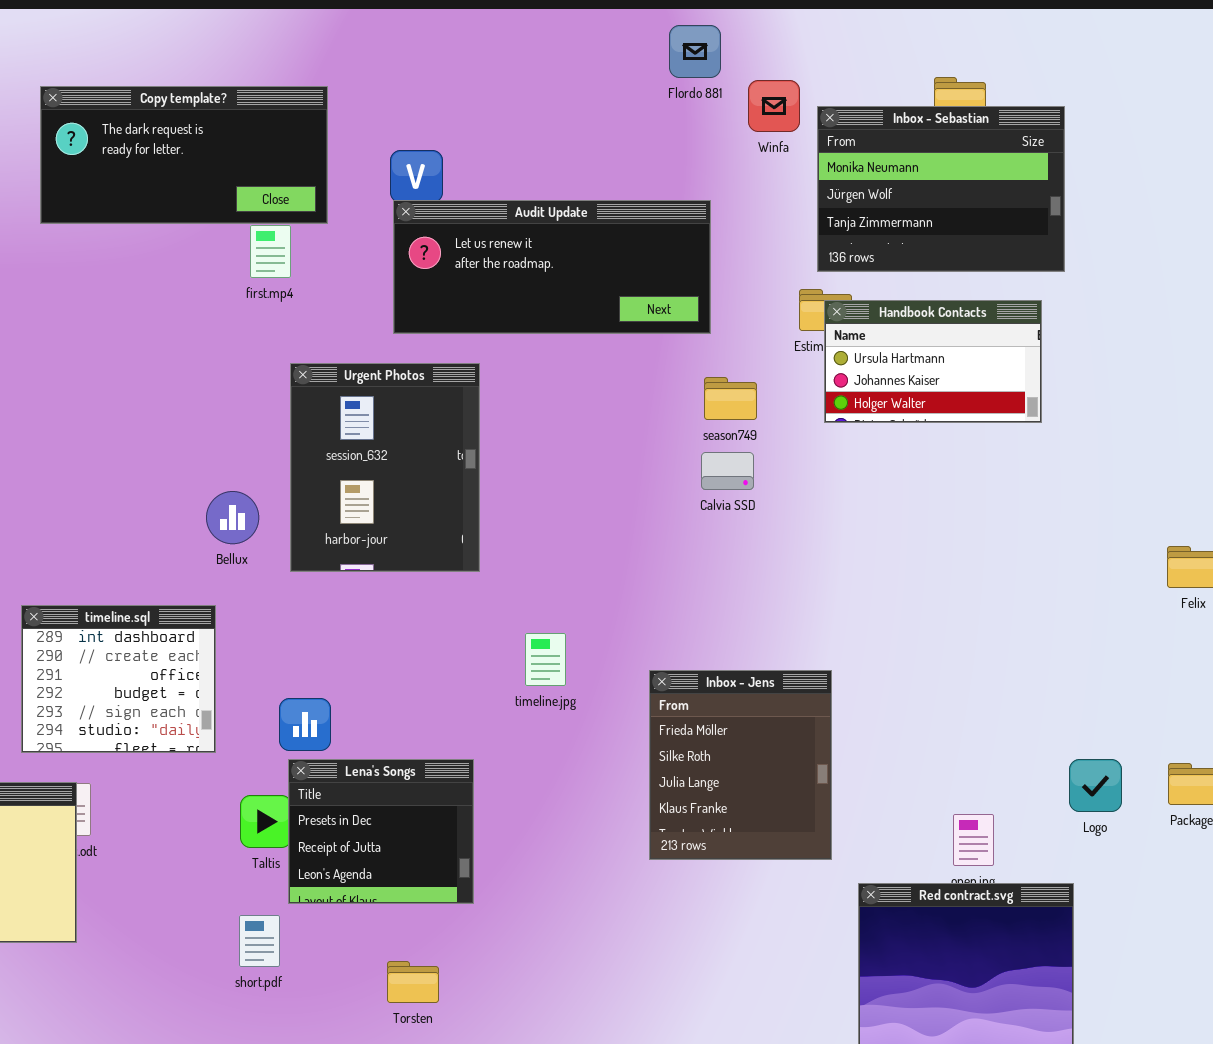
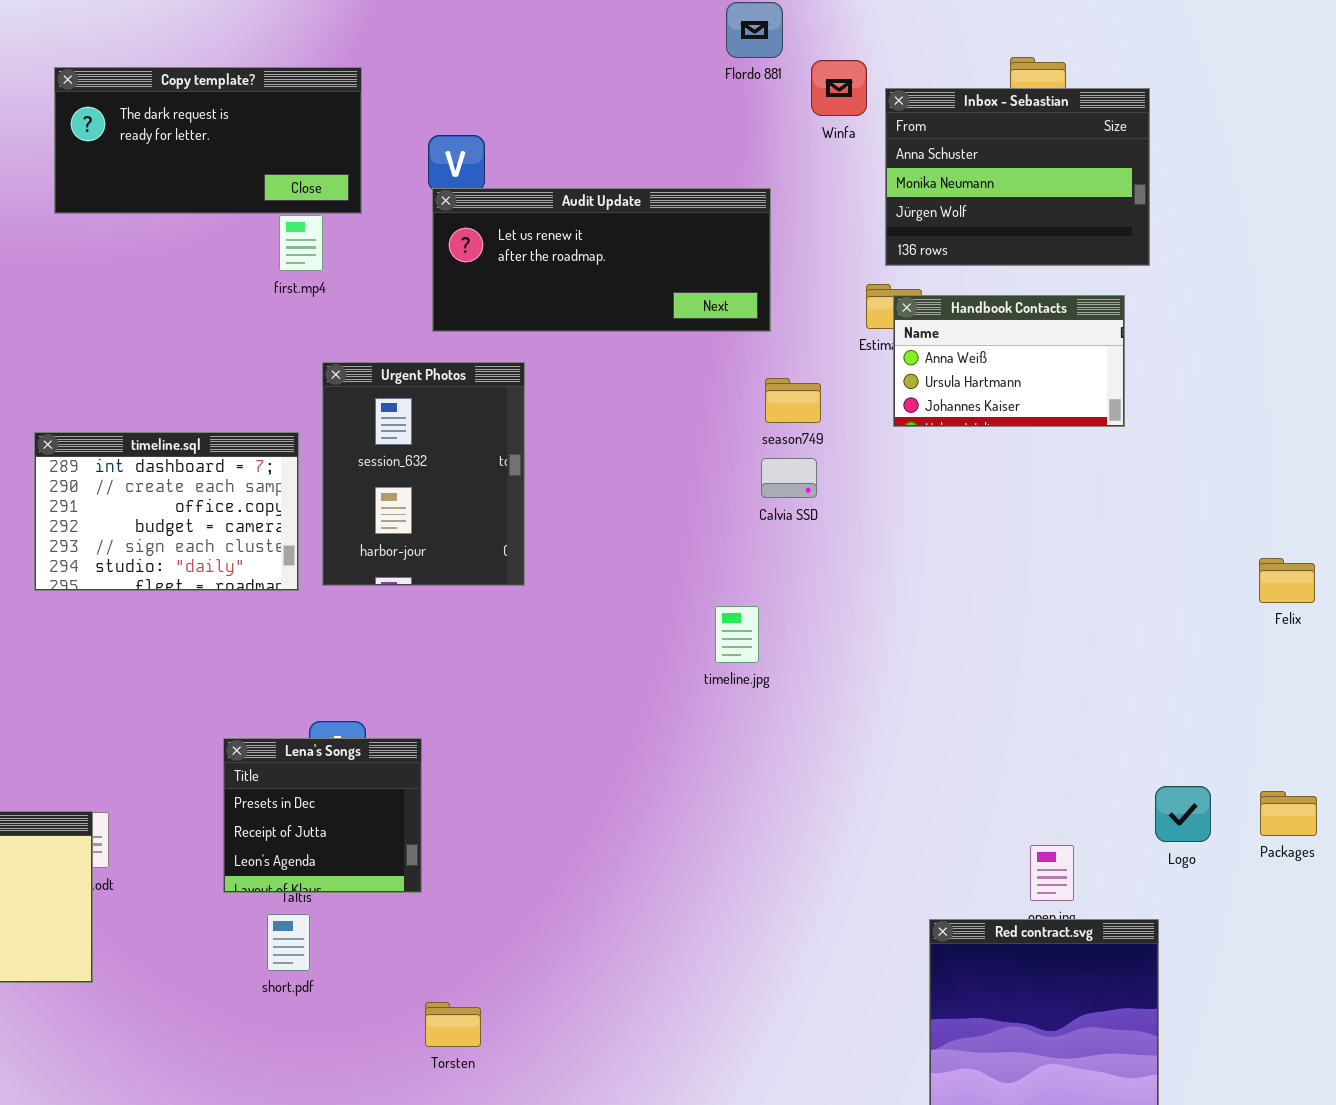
Inbox - Sebastian: [817,106,1065,272] -> [885,88,1150,266], scrolled up 1 row
Handbook Contacts: [824,300,1042,423] -> [893,295,1125,427], scrolled up 1 row
timeline.sql: [21,605,216,753] -> [34,432,299,591], moved, resized
timeline.jpg: [525,633,566,686] -> [715,606,759,663], moved
Inbox - Jens: [649,670,832,860] -> none, closed
Lena's Songs: [288,759,474,904] -> [223,738,422,893], moved
short.pdf: [239,915,280,967] -> [267,914,310,971], moved

